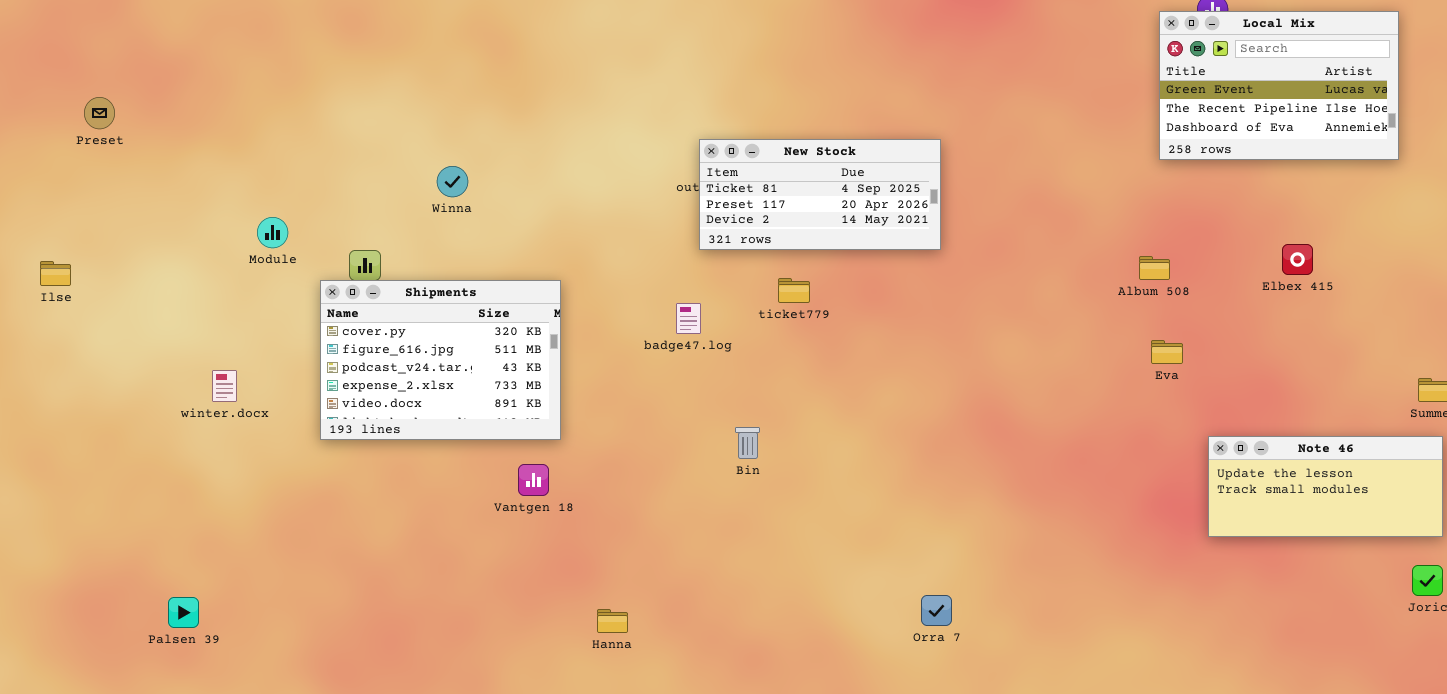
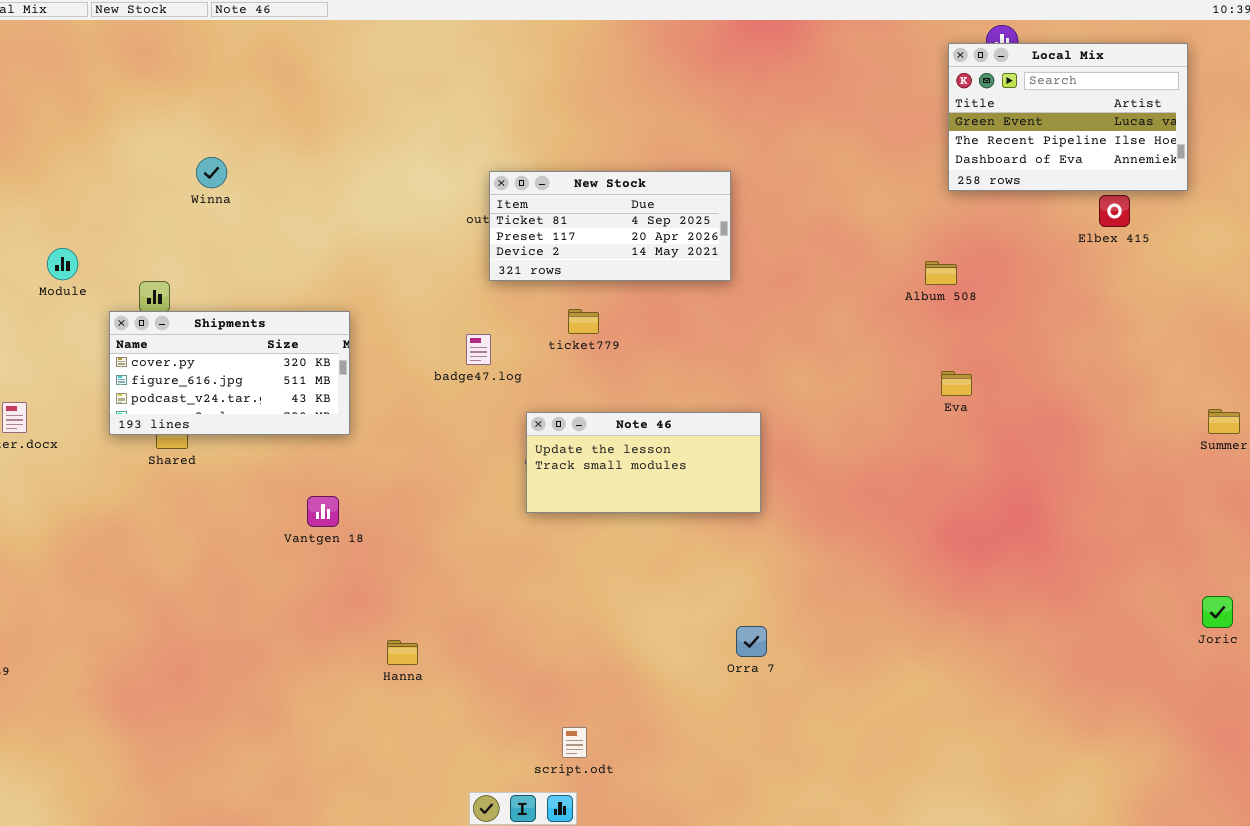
Winna: [437,166,468,197] -> [196,157,227,188], moved
Elbex 415: [1282,244,1313,275] -> [1099,195,1130,227], moved
Album 508: [1139,256,1170,280] -> [925,261,957,285], moved
Shipments: [320,280,561,440] -> [109,311,350,435], resized
Note 46: [1208,436,1443,537] -> [526,412,761,513], moved
Orra 7: [921,595,952,626] -> [736,626,767,657], moved

